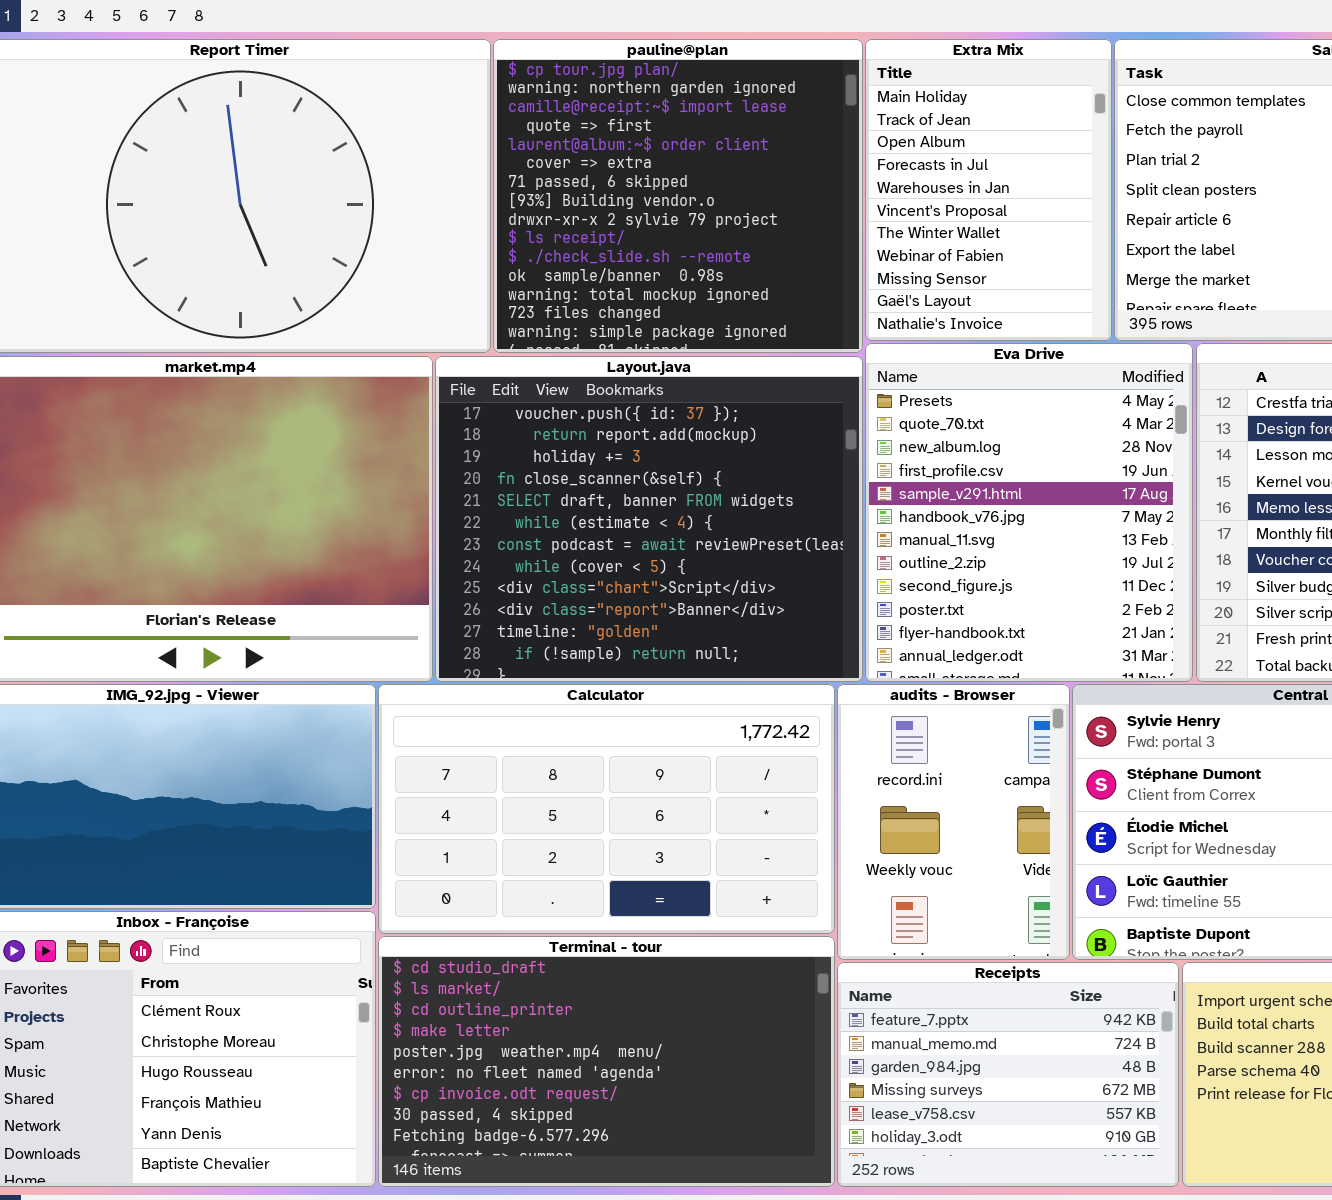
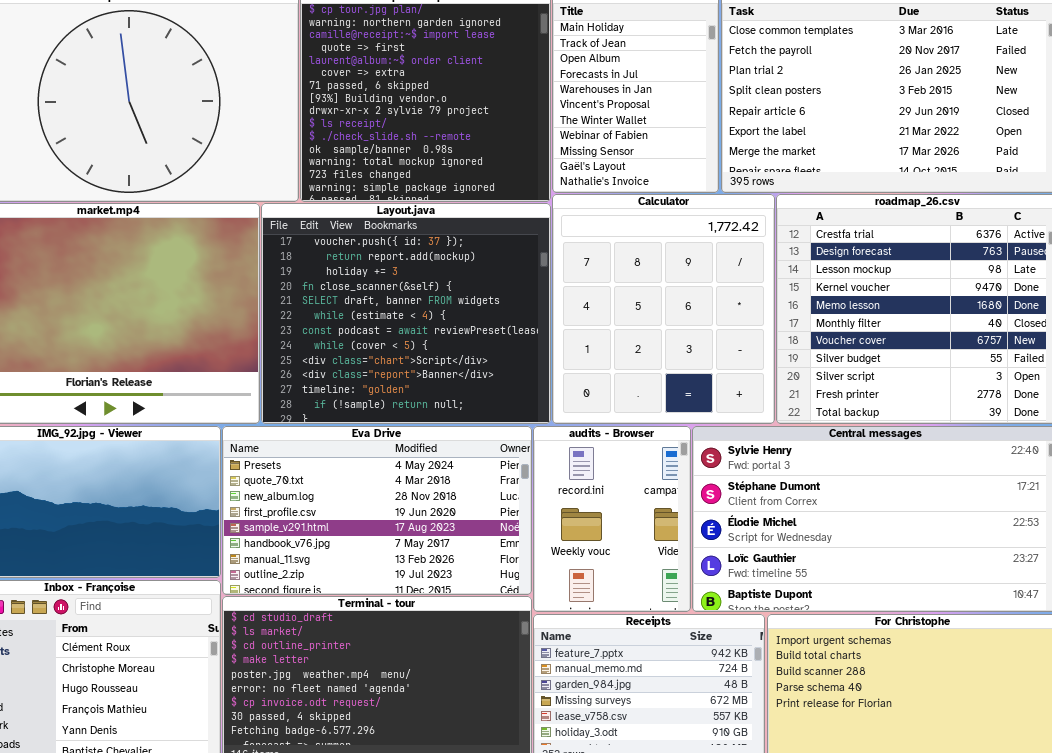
Eva Drive: [865,343,1193,682] -> [222,426,532,595], moved, resized
Calculator: [378,684,835,934] -> [552,194,775,424], moved, resized

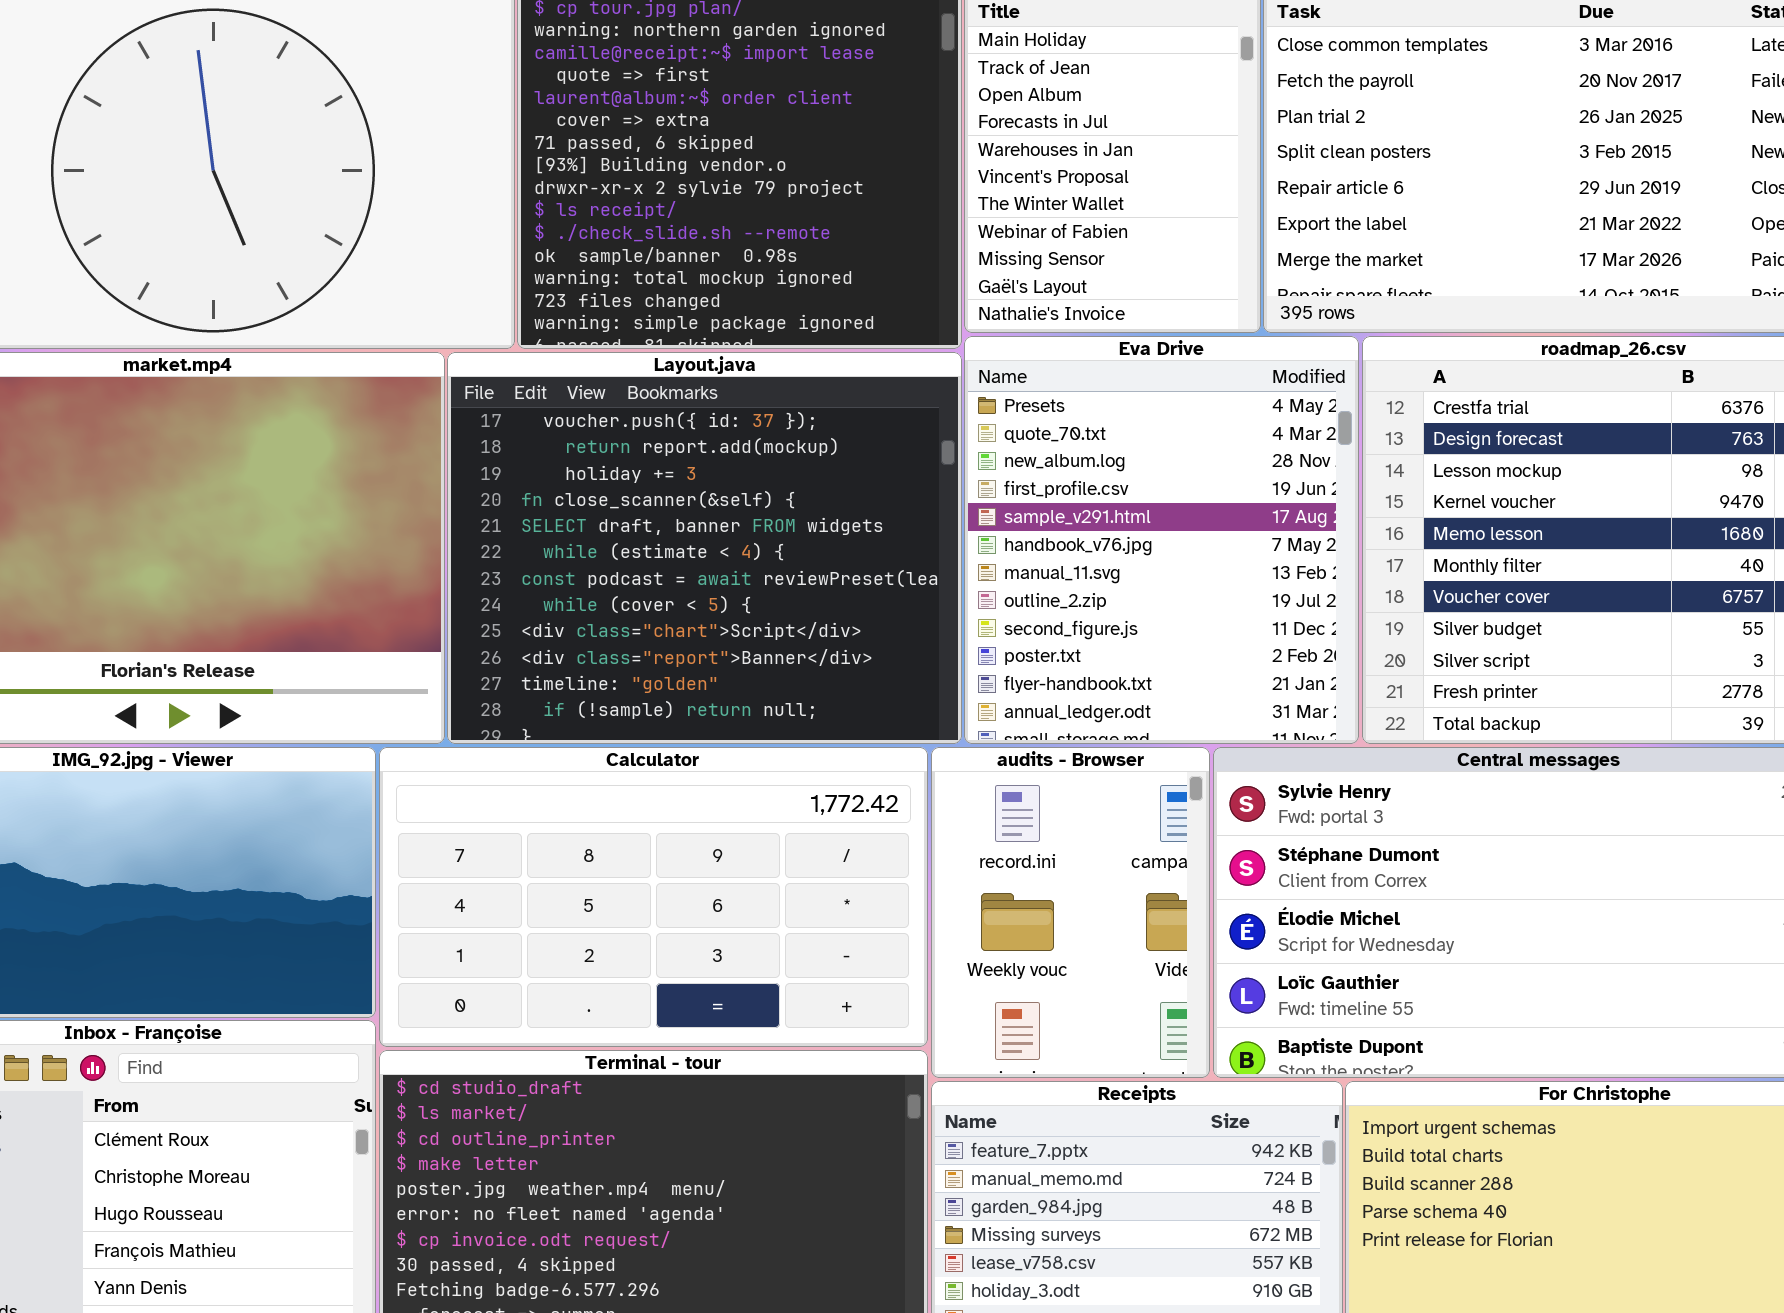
Calculator: [552,194,775,424] -> [379,747,928,1047], moved, resized
Eva Drive: [222,426,532,595] -> [964,336,1359,744], moved, resized

